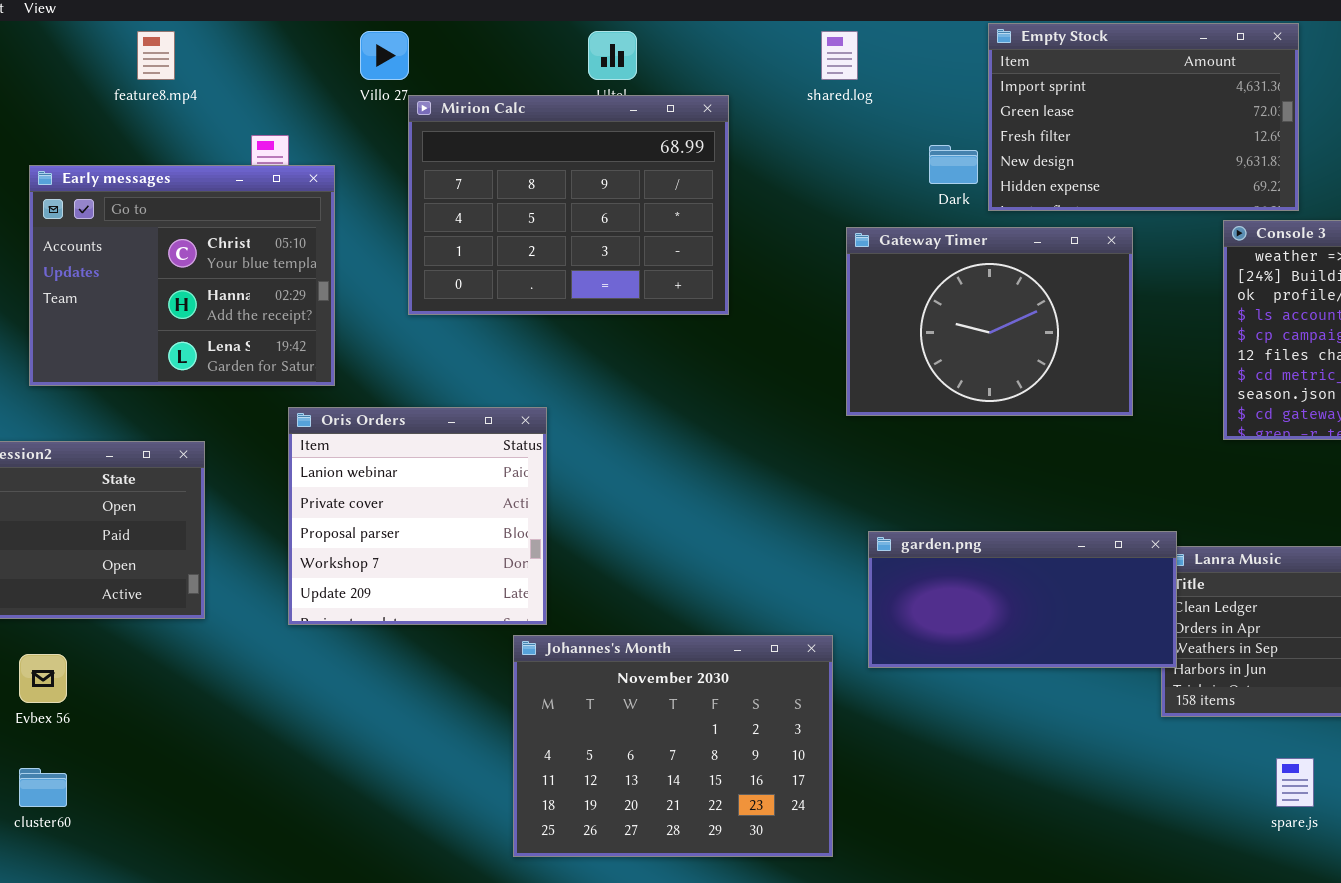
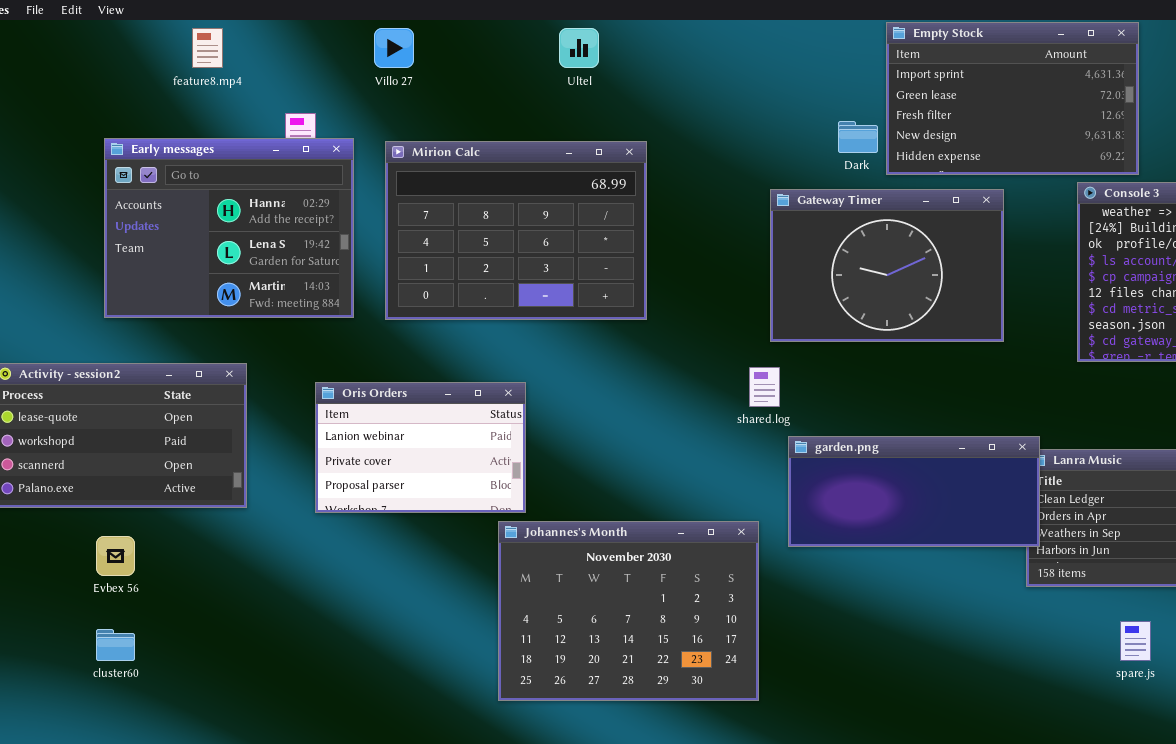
shared.log: [821,31,858,80] -> [749,367,780,407], moved
Mirion Calc: [408,95,729,315] -> [385,141,647,320], moved
Early messages: [29,165,335,386] -> [104,138,354,318], scrolled down 1 row
Oris Orders: [288,407,547,625] -> [315,382,526,513], resized

